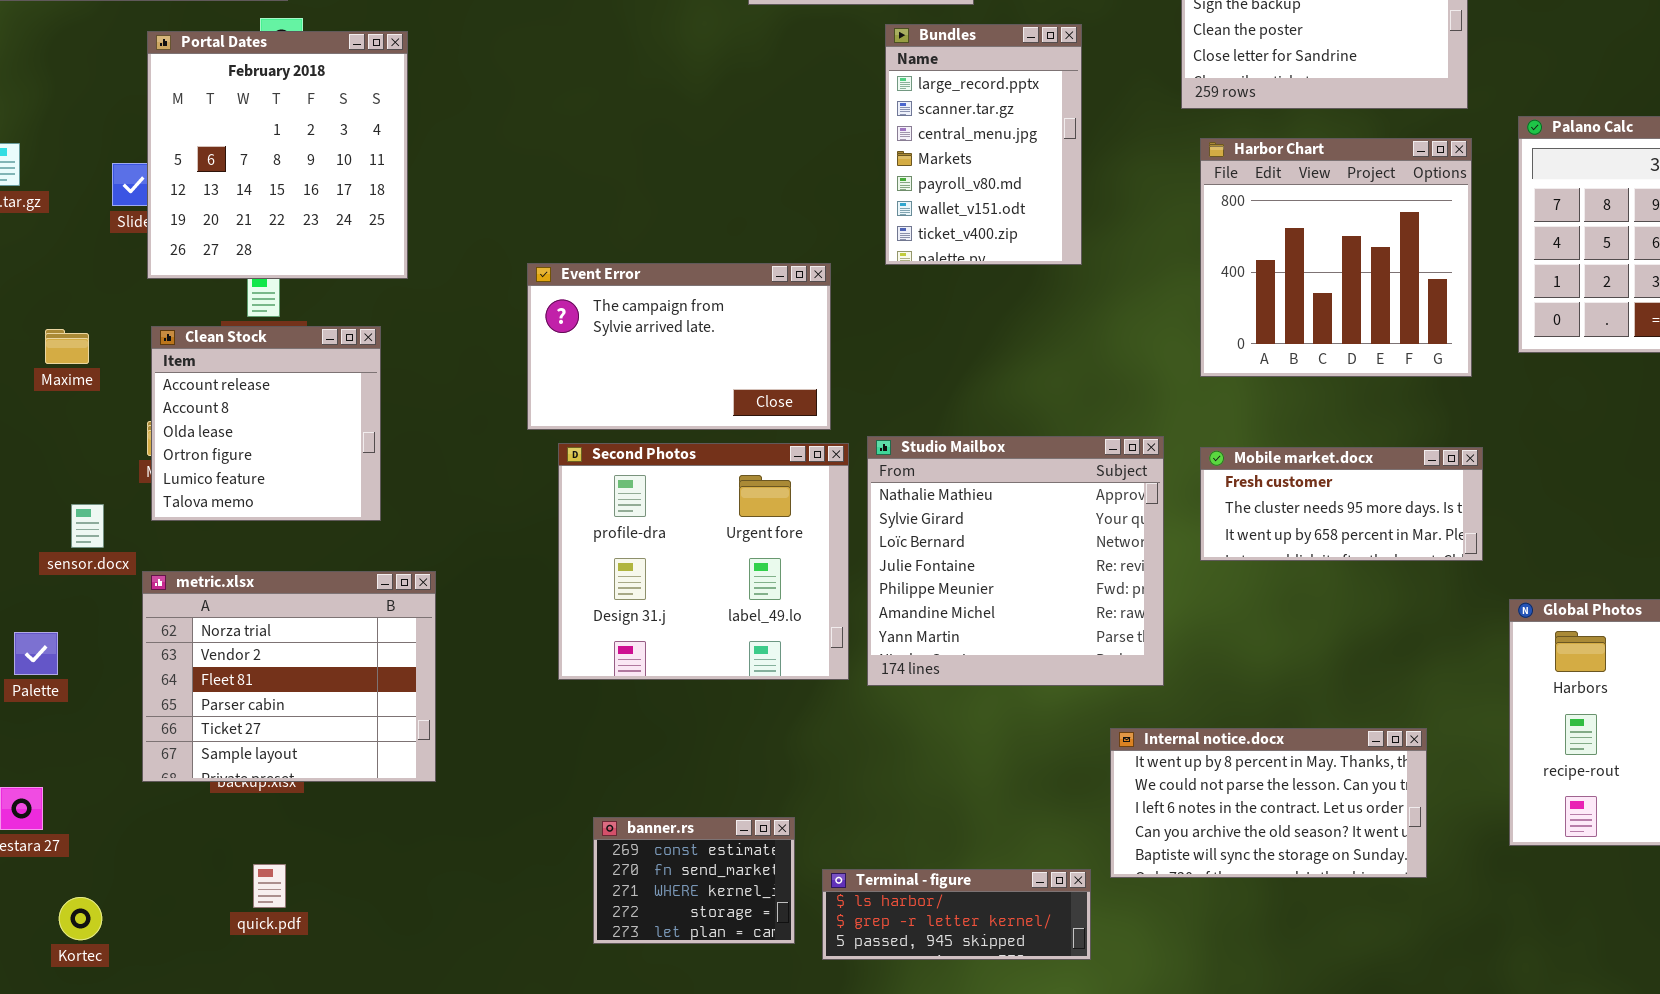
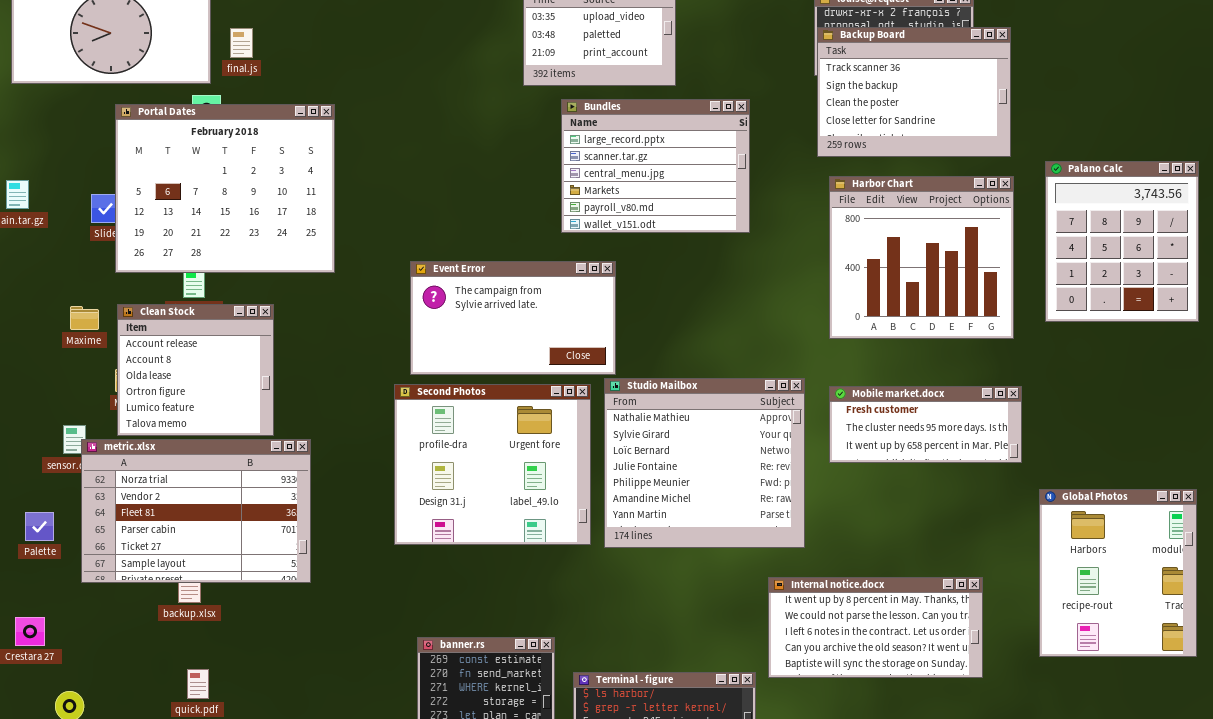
Bundles: [885,24,1082,265] -> [561,99,750,233], resized
Portal Dates: [147,31,408,279] -> [115,104,335,273], resized
Event Error: [527,263,831,430] -> [410,261,616,375], moved
Maxime: [45,329,89,364] -> [70,306,99,330], moved
metric.xlsx: [142,571,436,782] -> [81,439,311,583], moved, resized

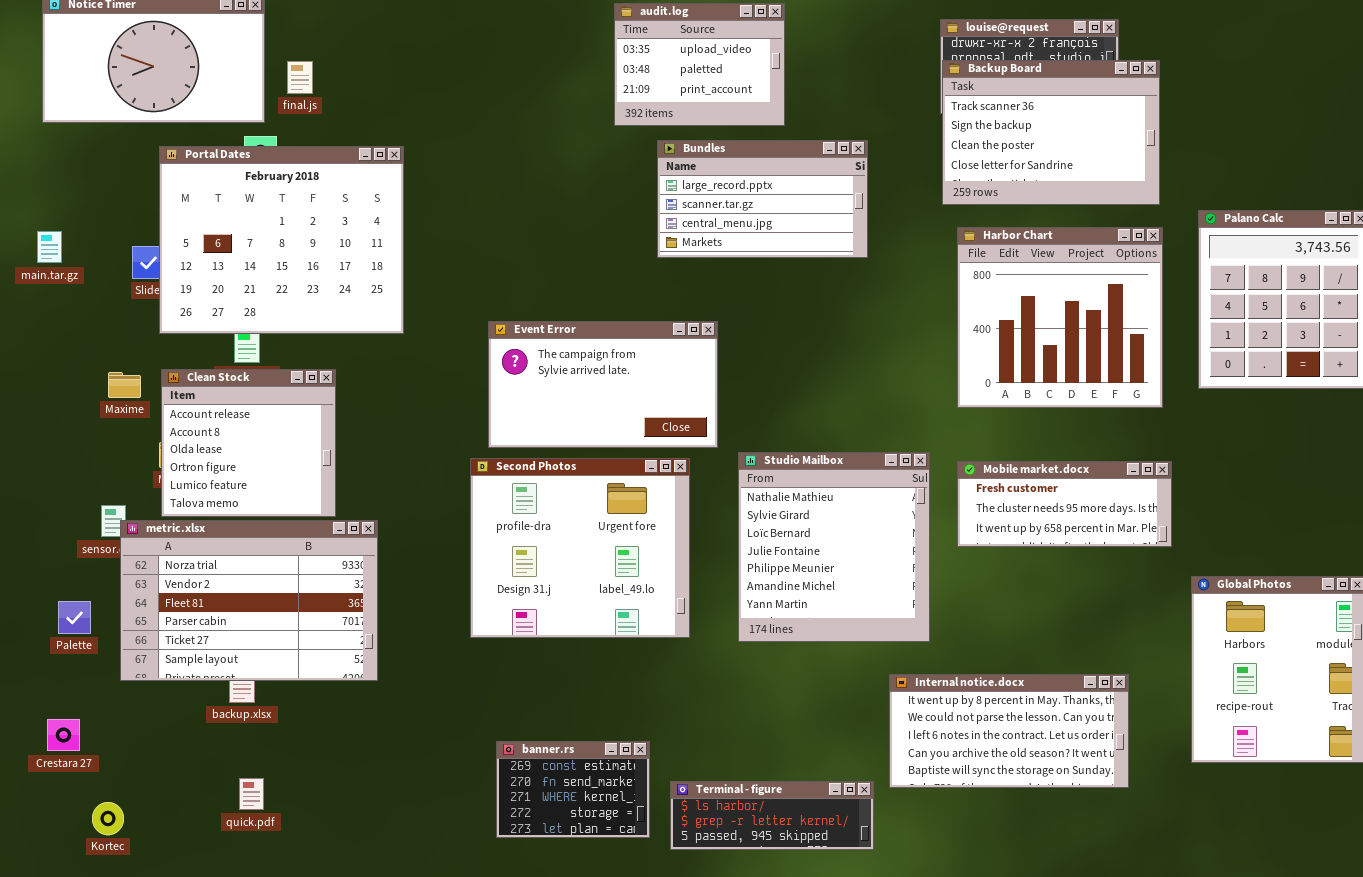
Bundles: [561,99,750,233] -> [657,140,868,258], resized
Studio Mailbox: [604,378,805,548] -> [738,452,930,642], resized

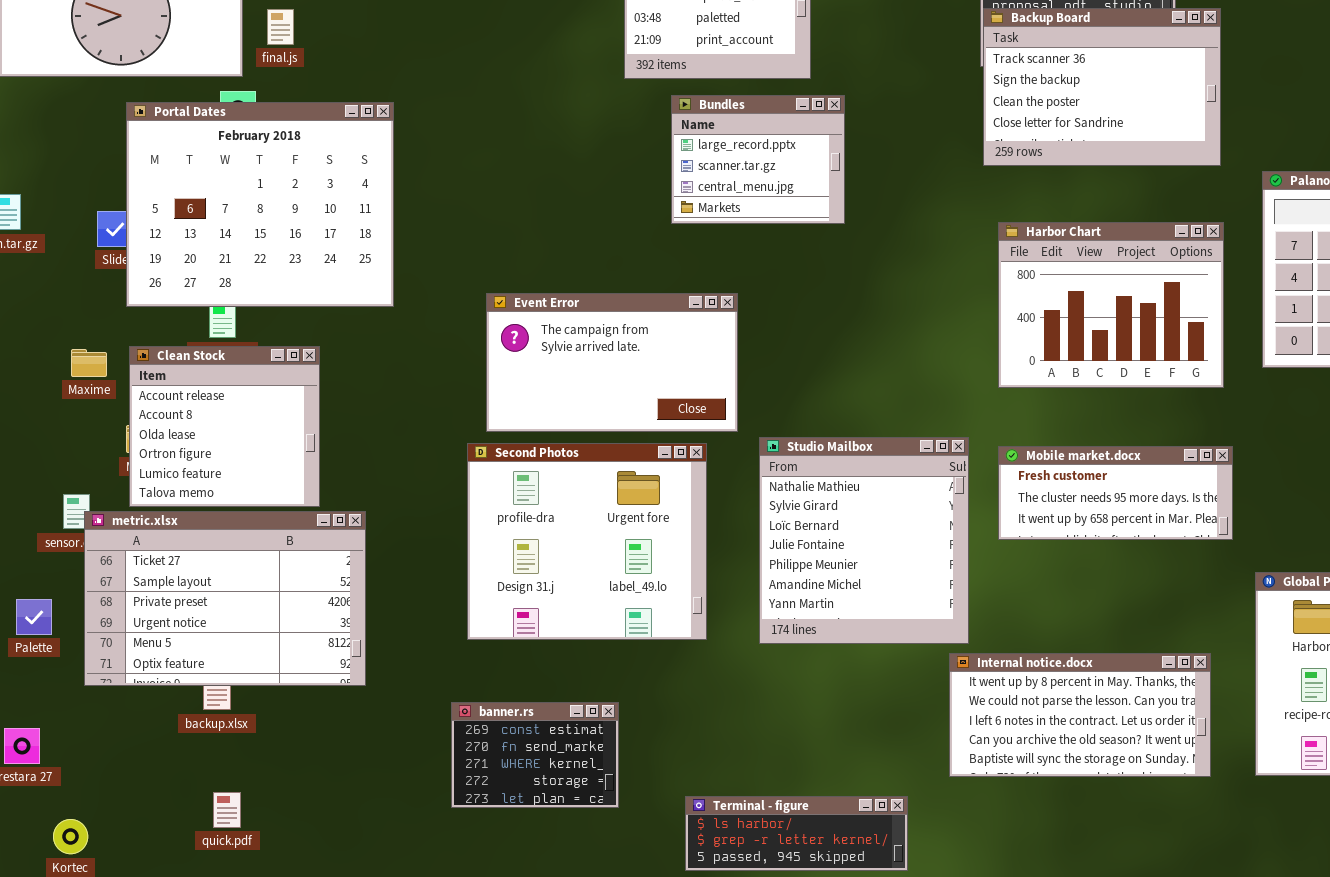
Bundles: [657,140,868,258] -> [671,95,845,224], resized
Harbor Chart: [957,227,1163,408] -> [998,222,1224,388], resized
metric.xlsx: [120,520,378,681] -> [84,511,366,686], scrolled down 4 rows
Internal notice.docx: [889,674,1129,788] -> [949,653,1211,777], moved
banner.rs: [496,741,650,838] -> [451,702,619,808], moved

